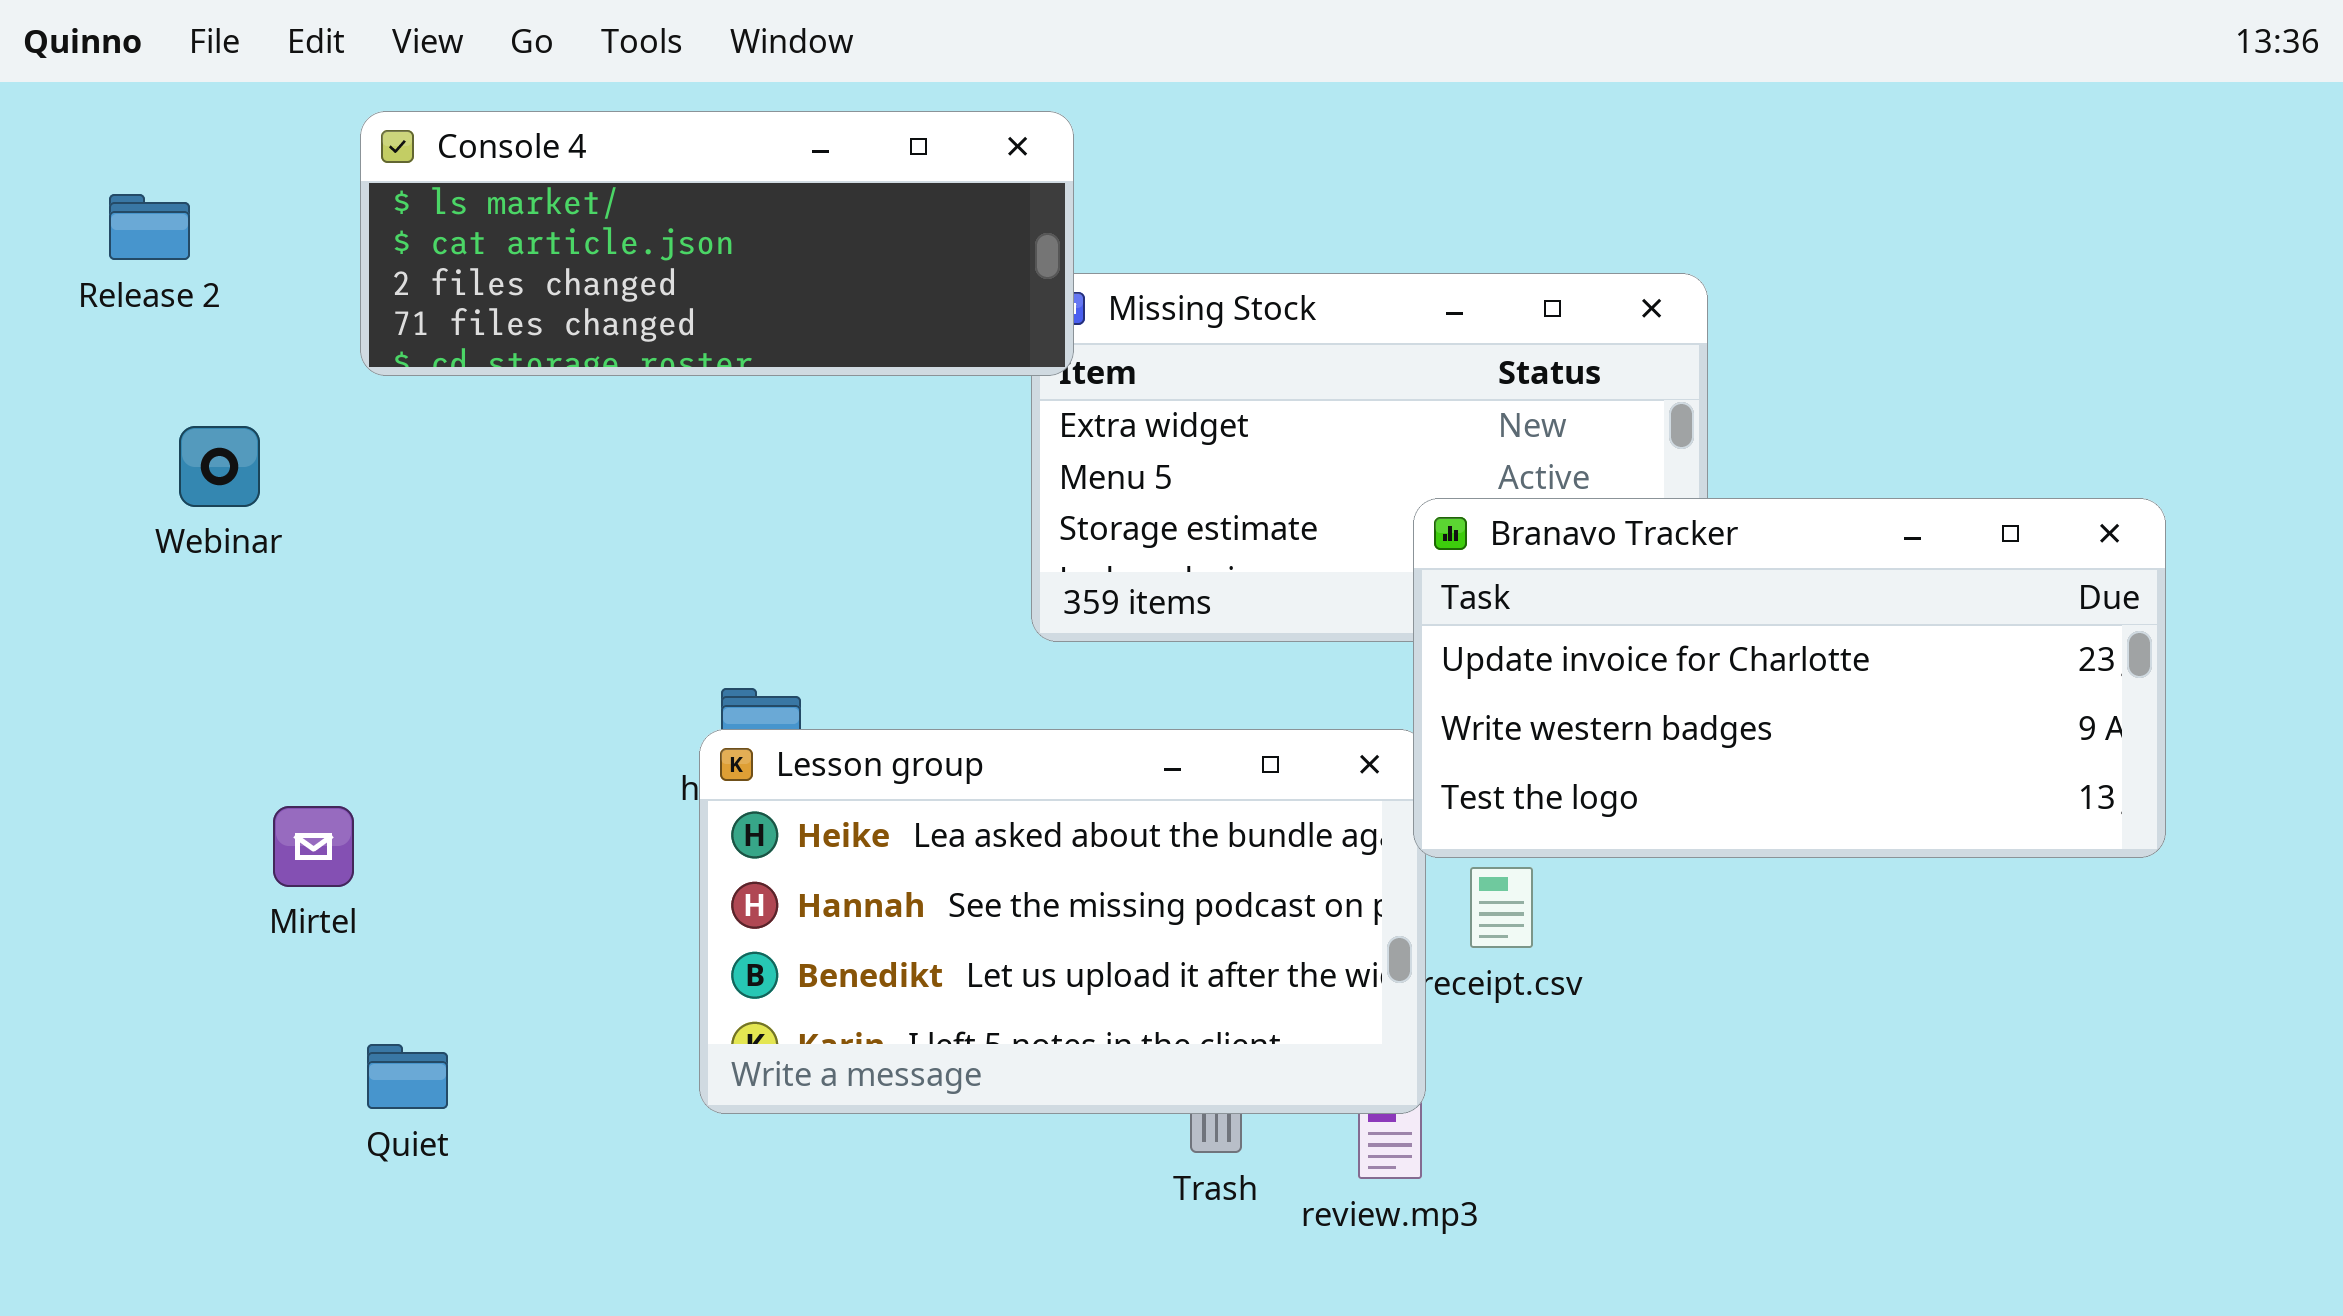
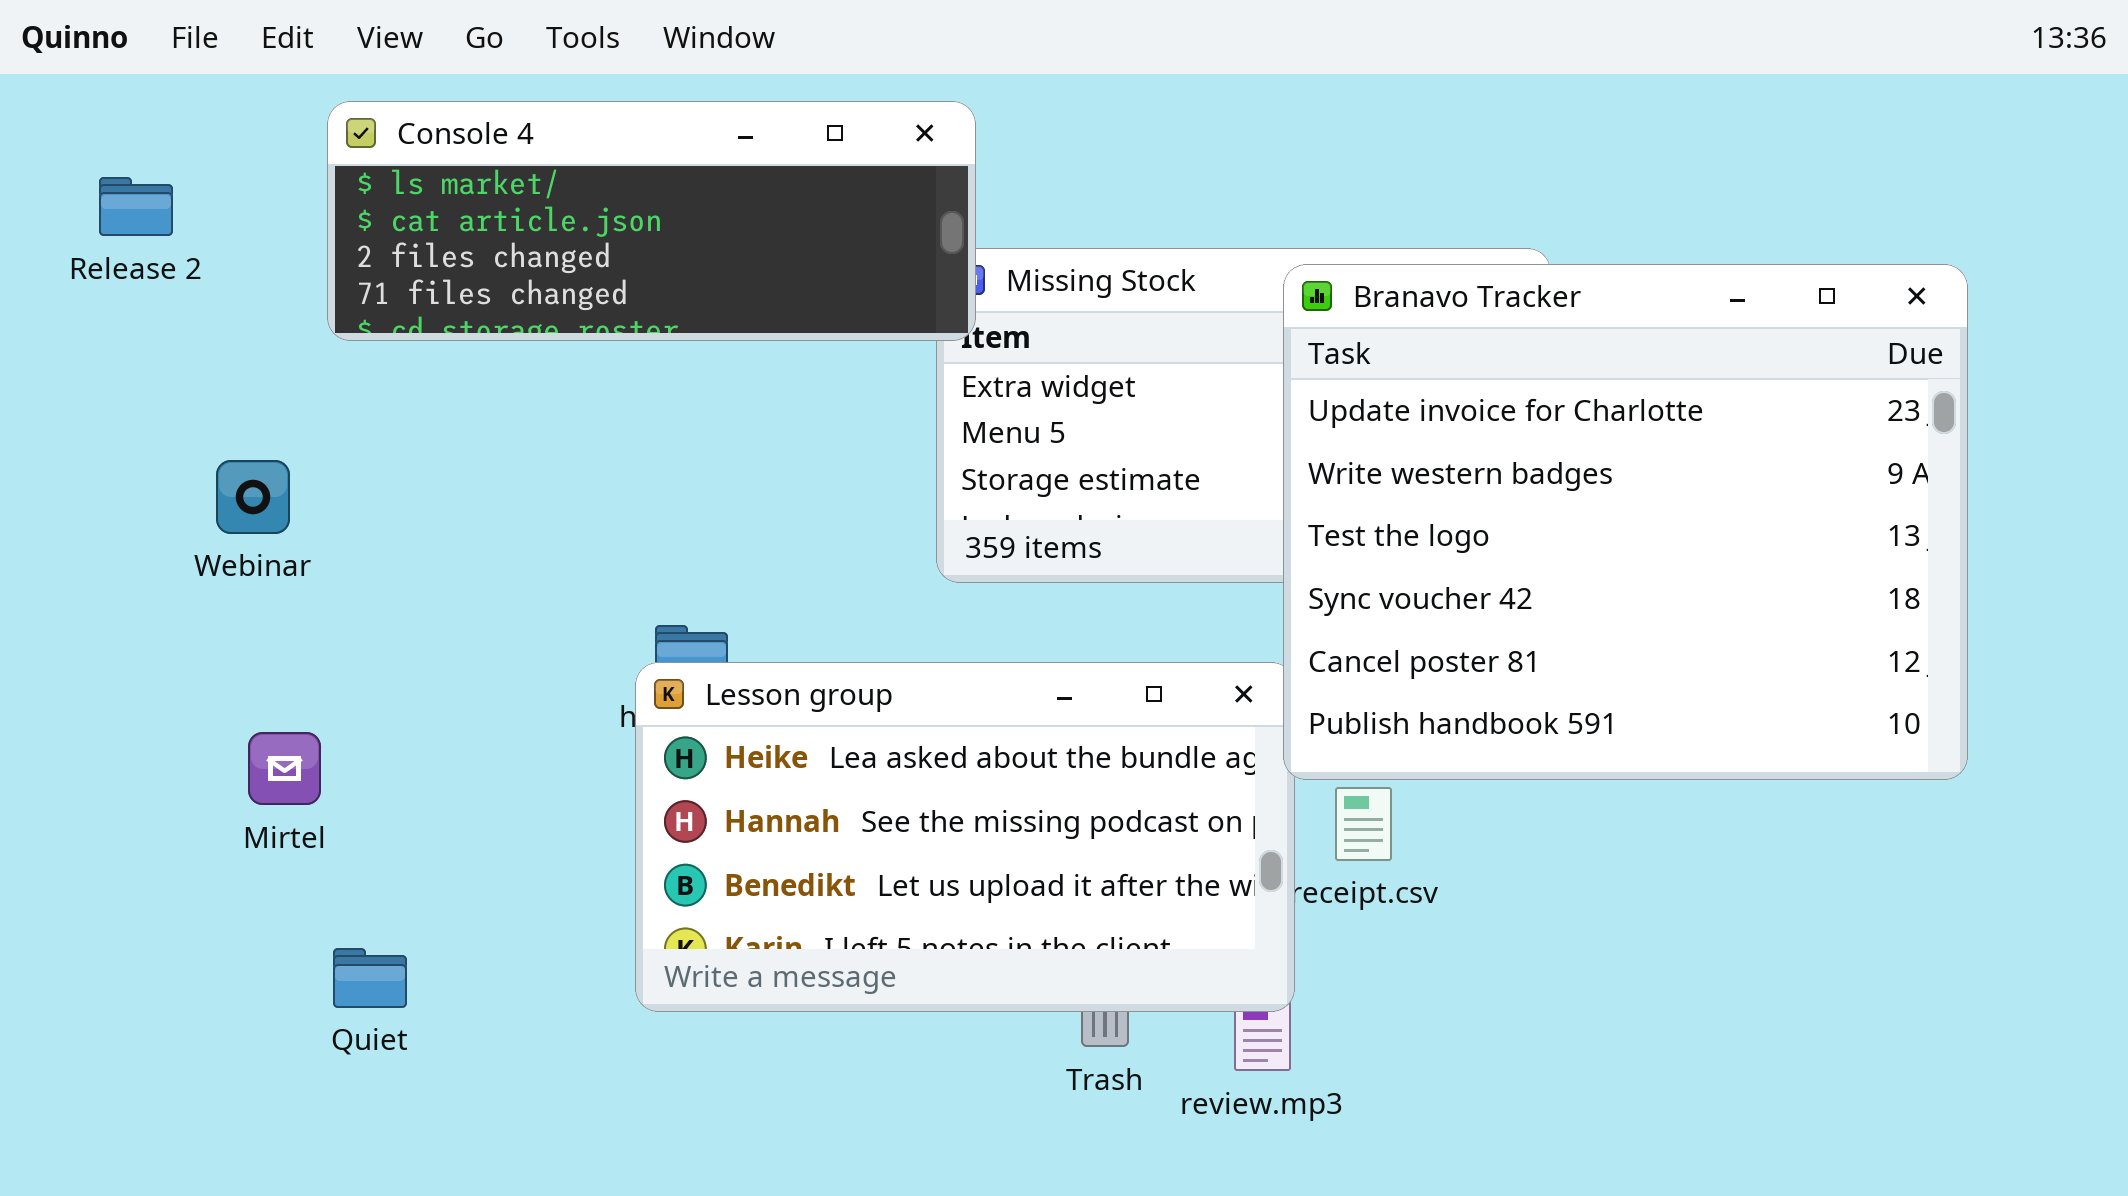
Webinar: [179,426,260,507] -> [216,460,290,534], moved
Branavo Tracker: [1413,498,2166,858] -> [1283,264,1968,780], resized

